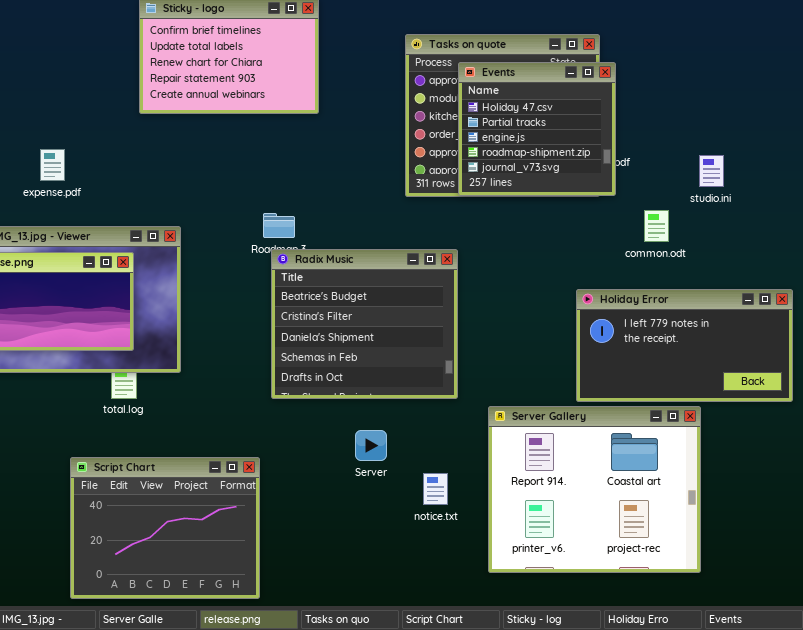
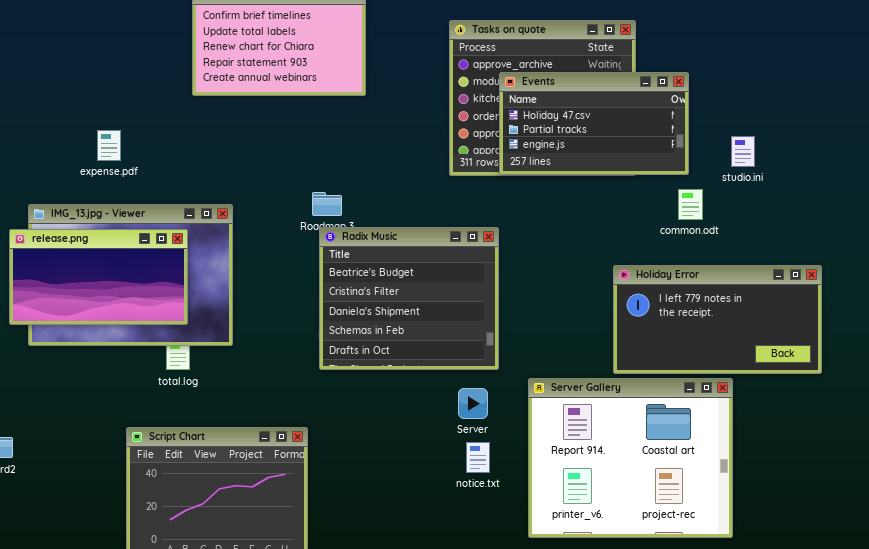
Events: [458,62,616,196] -> [499,72,689,175], resized
Server: [355,430,387,461] -> [458,388,488,419], moved

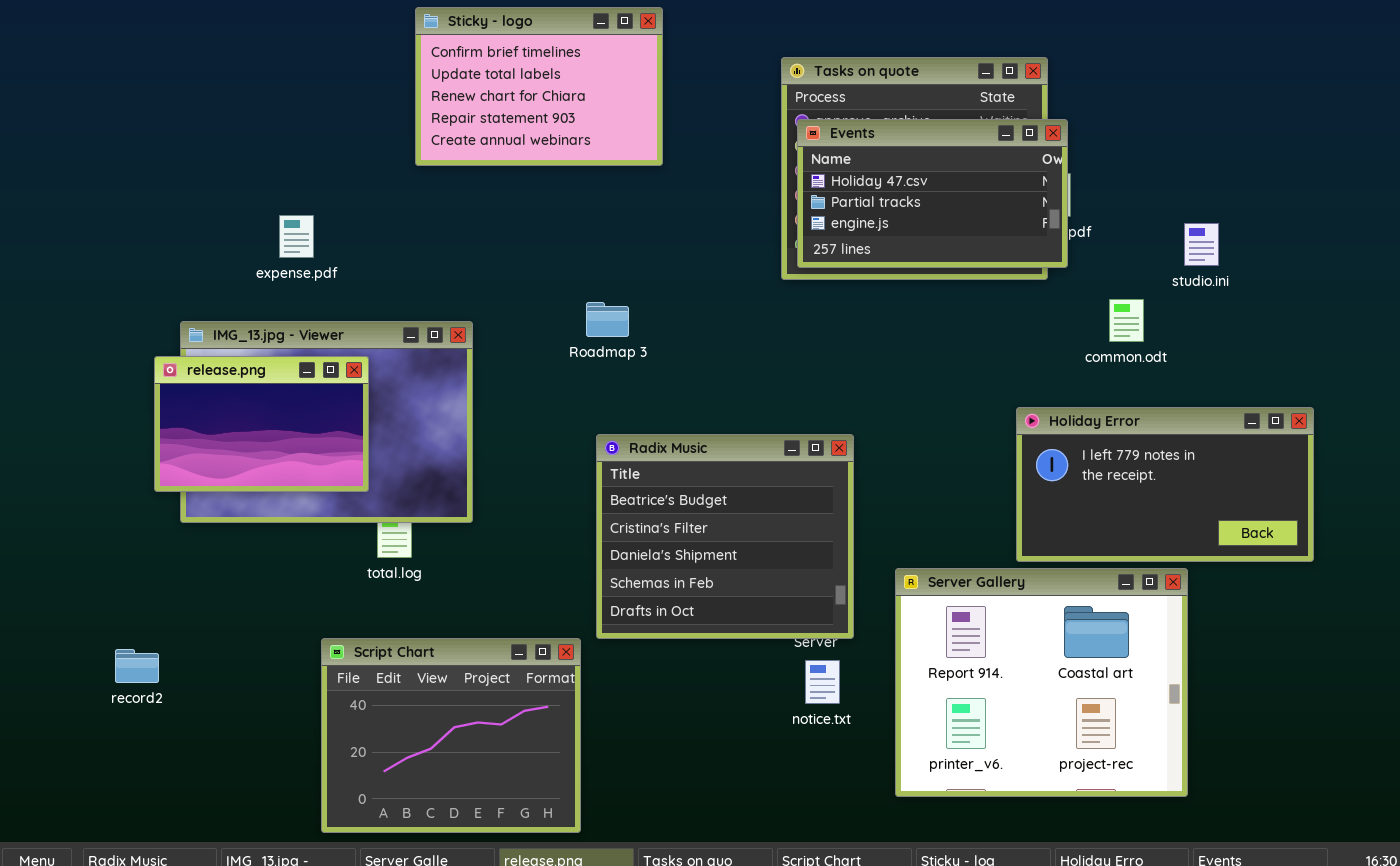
Events: [499,72,689,175] -> [797,119,1068,268], moved
Radix Music: [319,227,499,370] -> [596,434,854,639], moved
release.png: [9,229,188,325] -> [154,356,369,492], resized

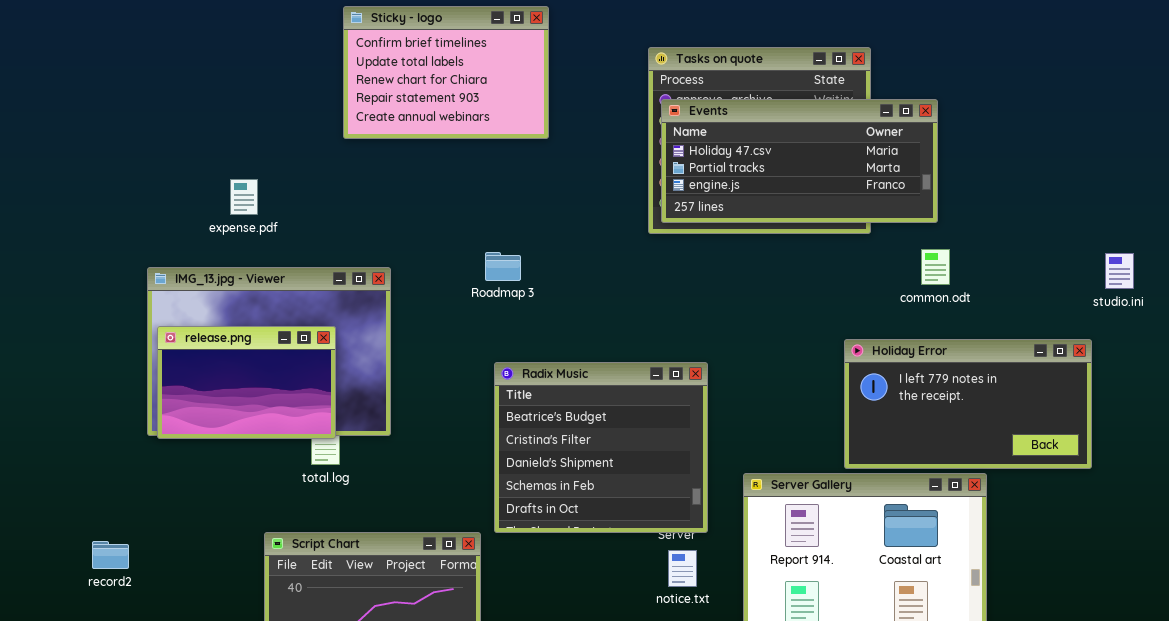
Events: [797,119,1068,268] -> [661,99,938,223], resized
studio.ini: [1184,223,1219,266] -> [1105,253,1134,289], moved
release.png: [154,356,369,492] -> [157,326,336,439], moved

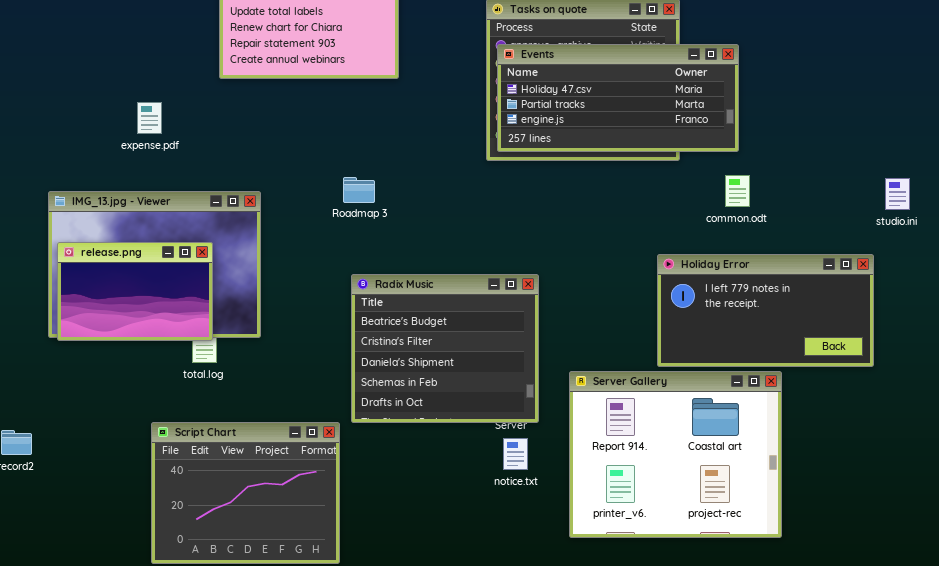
expense.pdf: [230,179,258,215] -> [137,102,162,134], moved

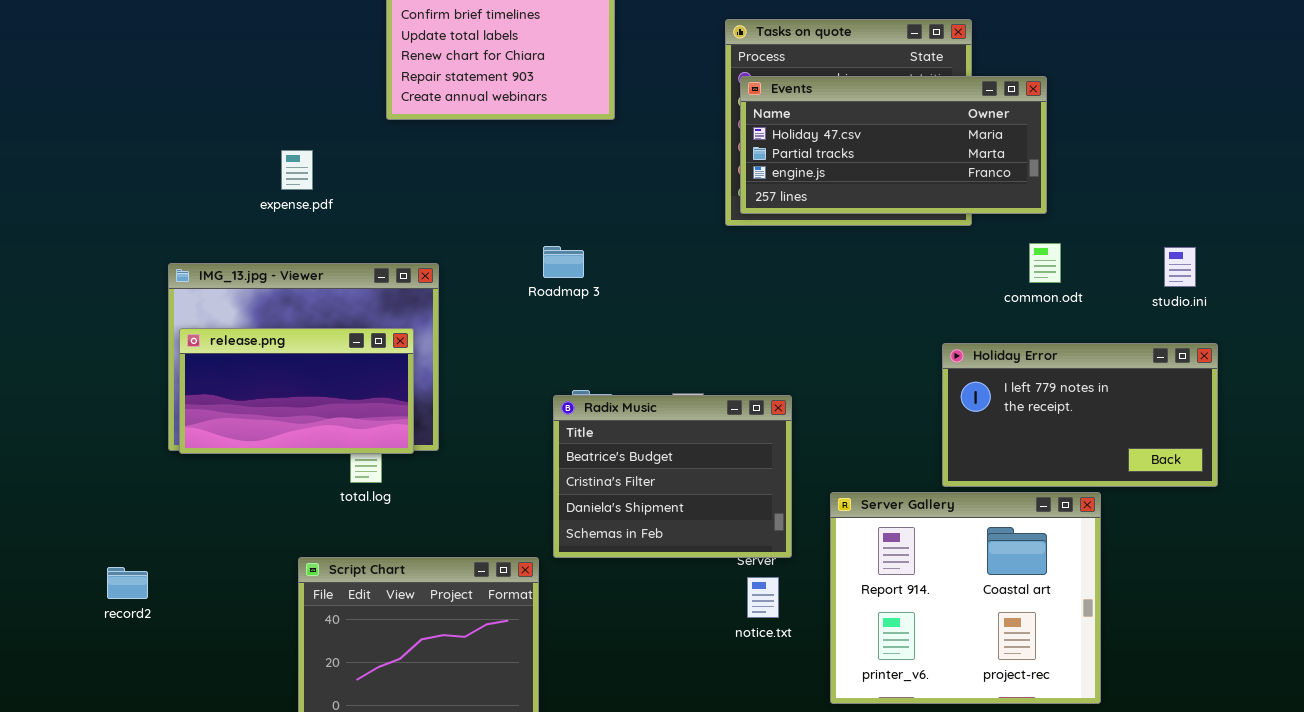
studio.ini: [885,178,910,210] -> [1164,247,1196,287], moved
release.png: [57,242,213,341] -> [179,328,414,454], resized
Radix Music: [351,274,539,423] -> [553,395,792,558], resized

